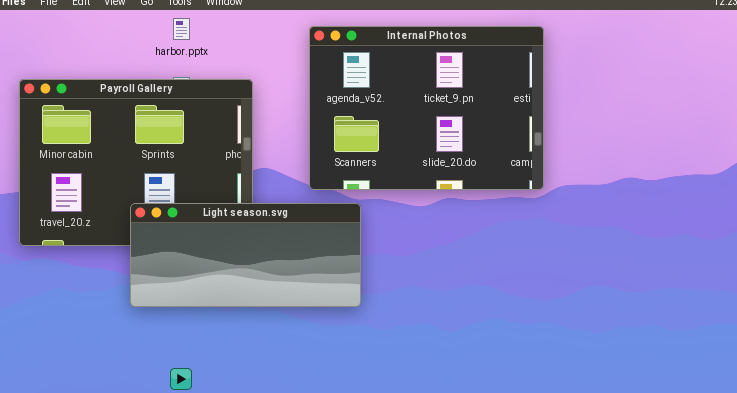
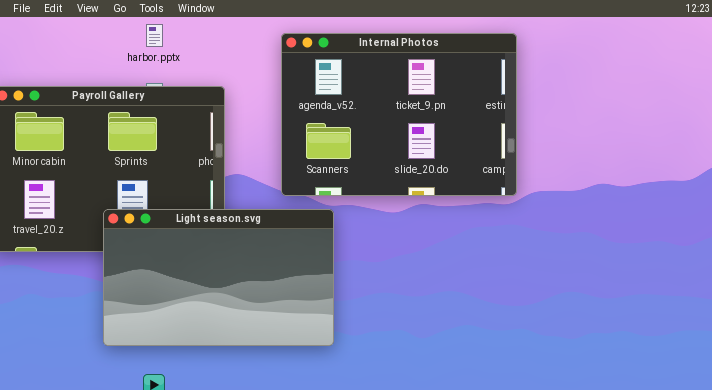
Light season.svg: [130,203,361,307] -> [103,209,334,346], resized

